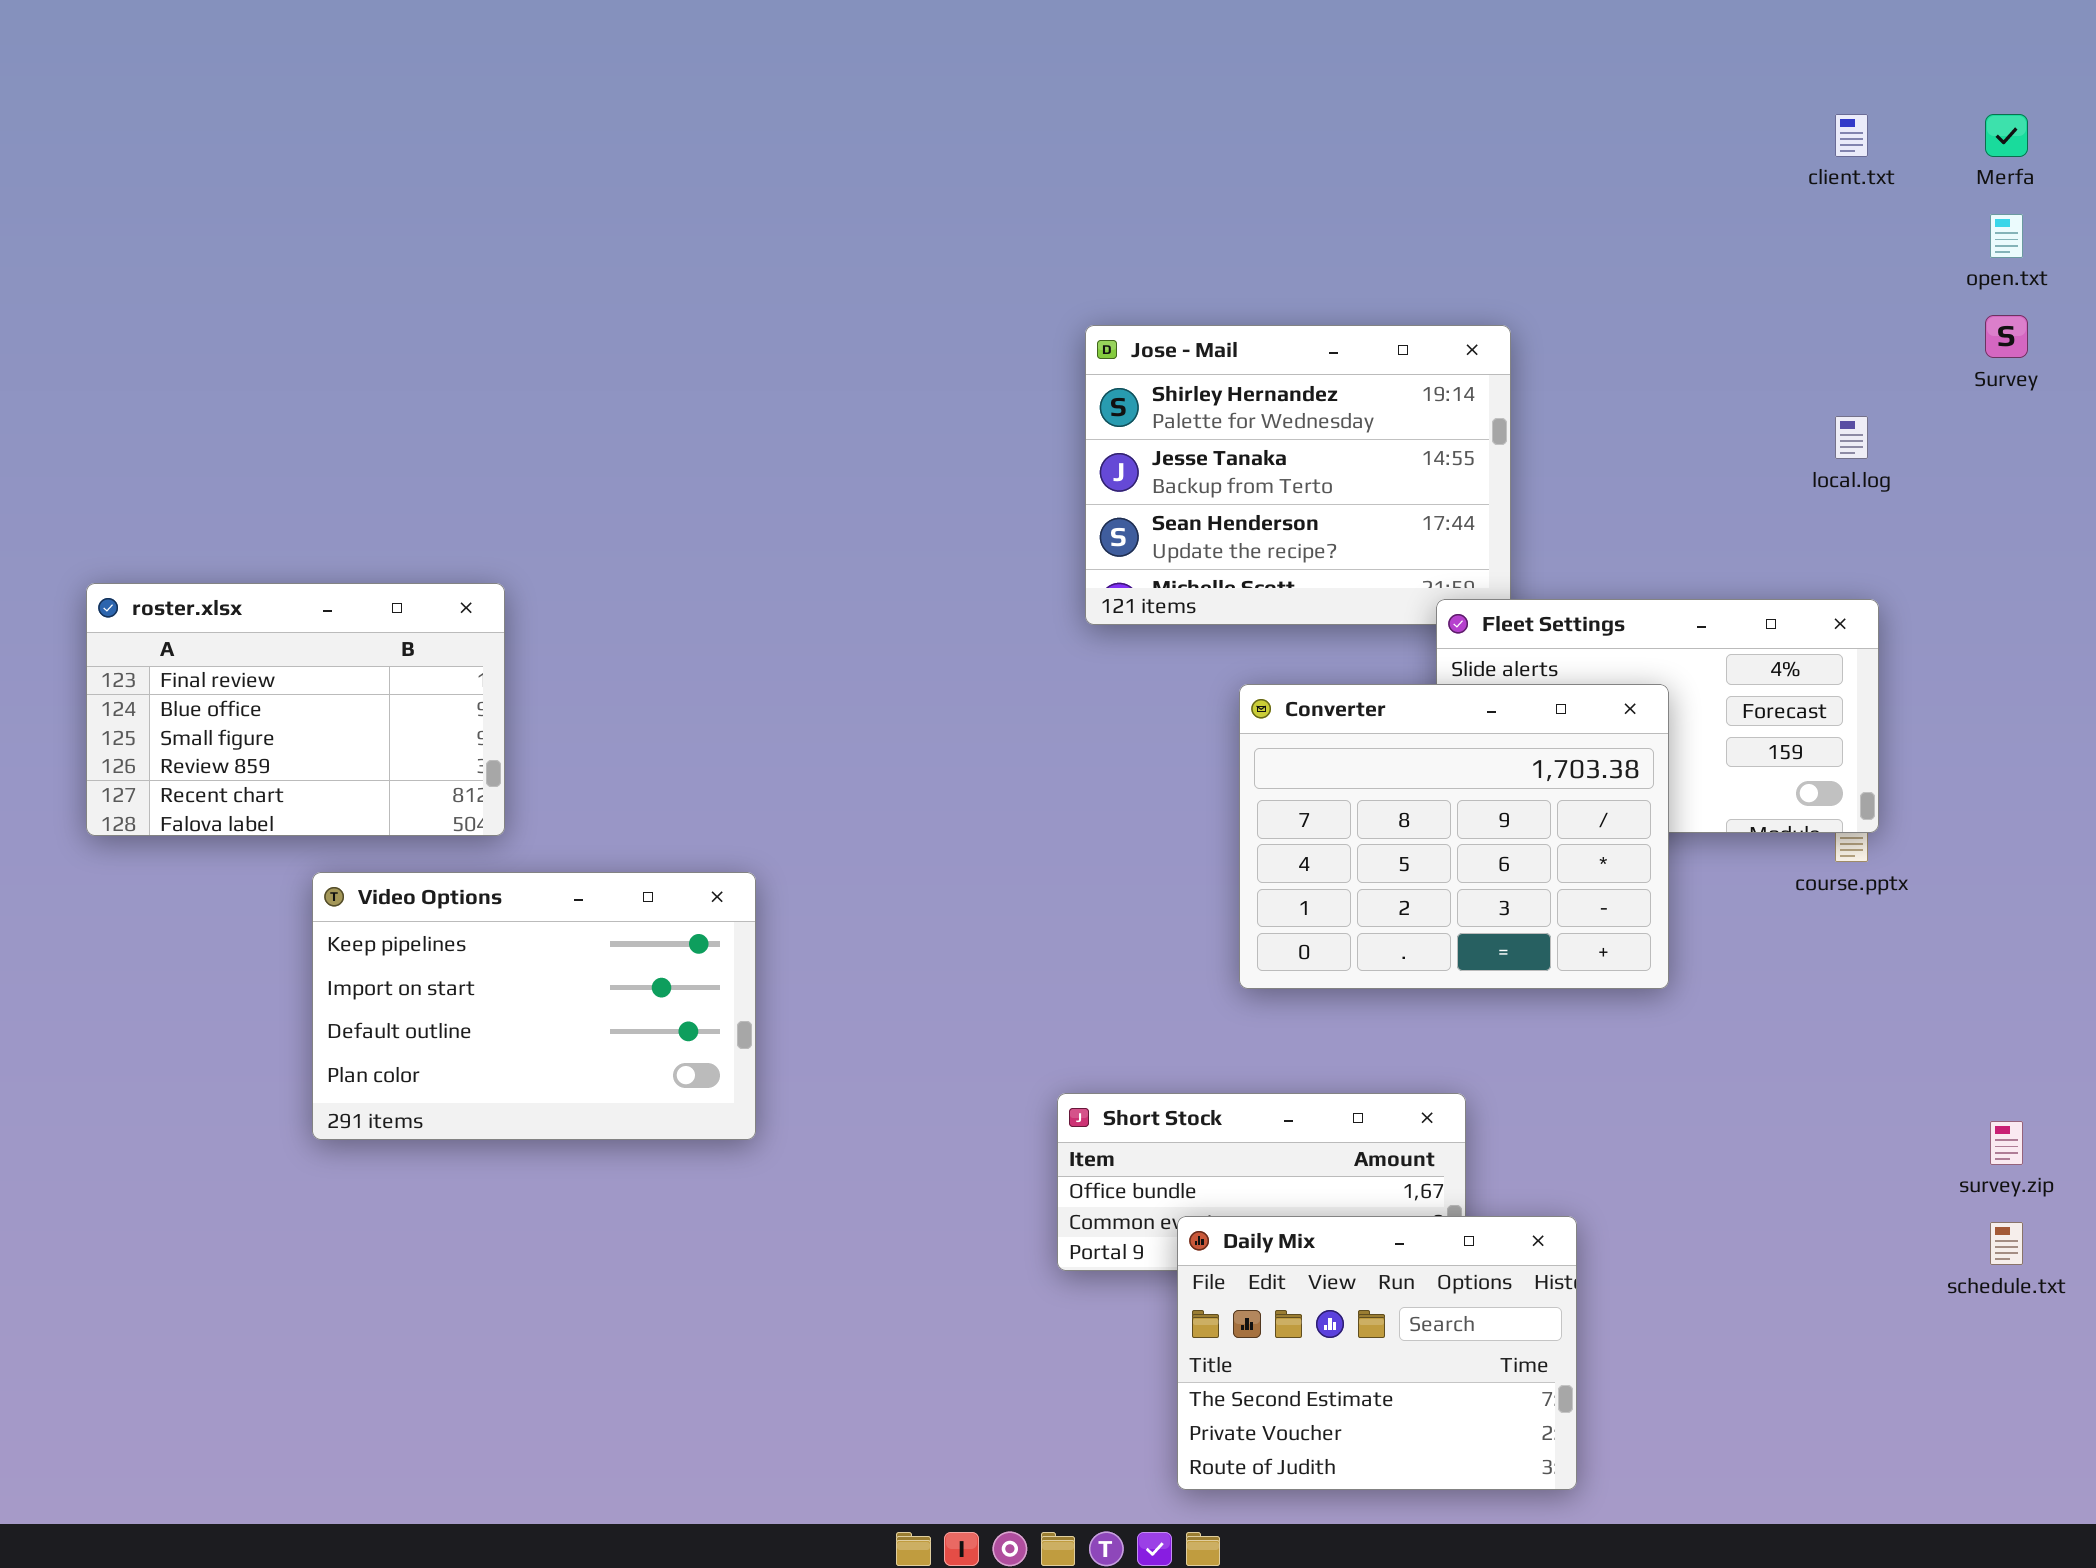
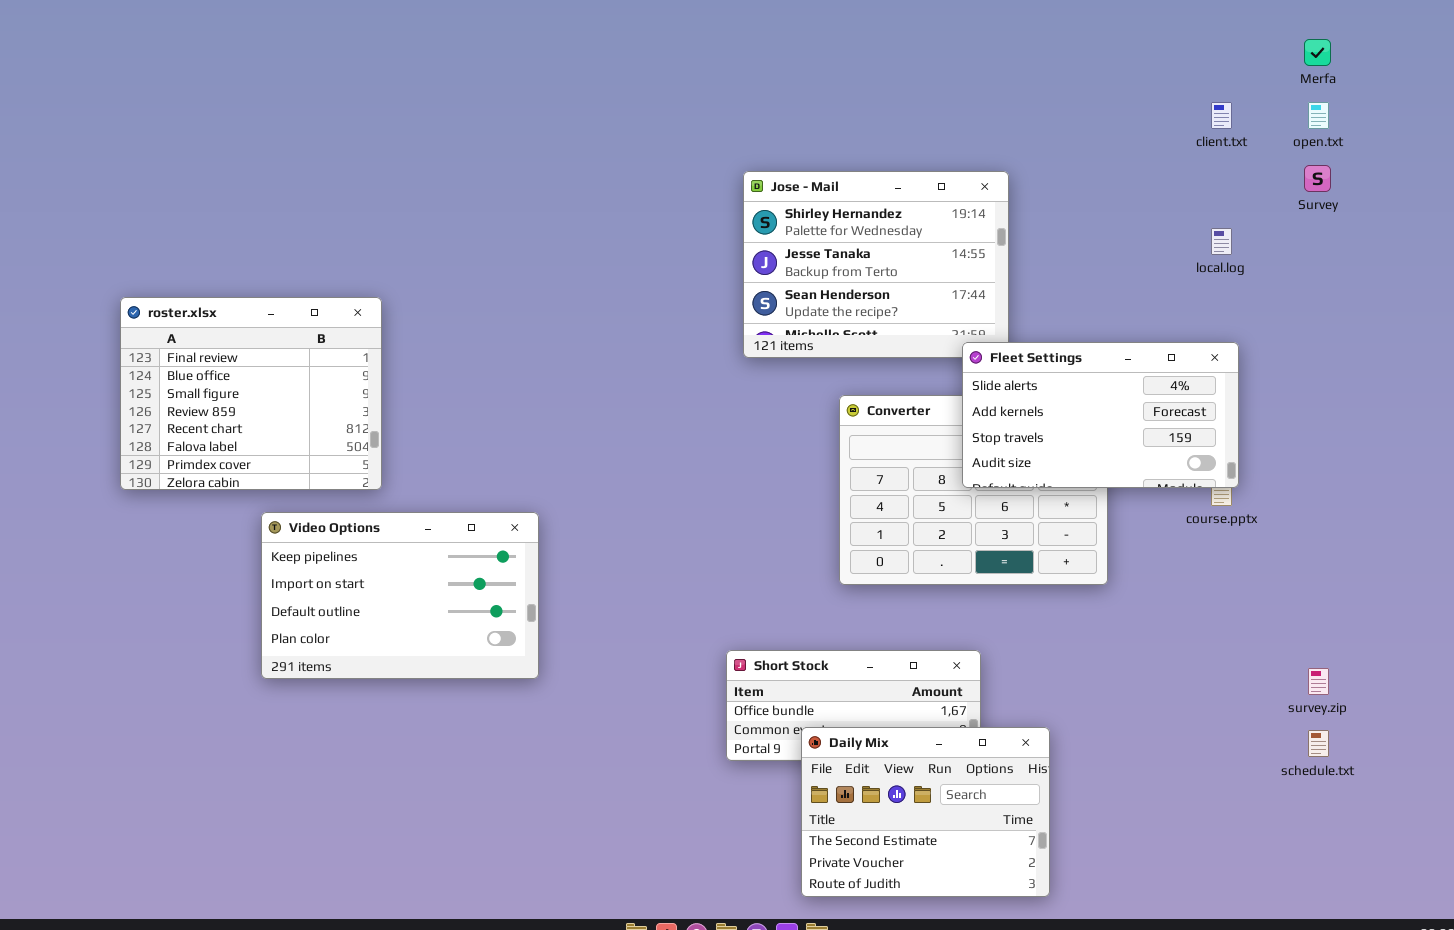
client.txt: [1835,114,1868,157] -> [1211,102,1232,129], moved
roster.xlsx: [86,583,505,836] -> [120,297,382,490], resized
Fleet Settings: [1436,599,1879,833] -> [962,342,1239,488], raised

